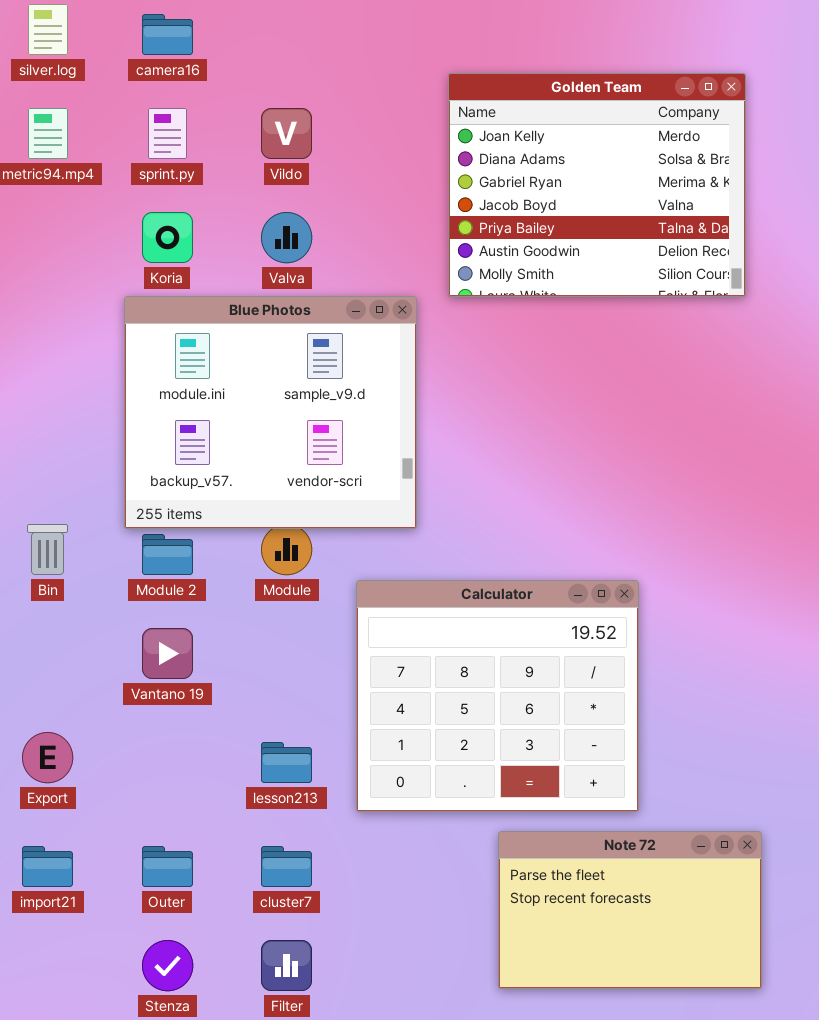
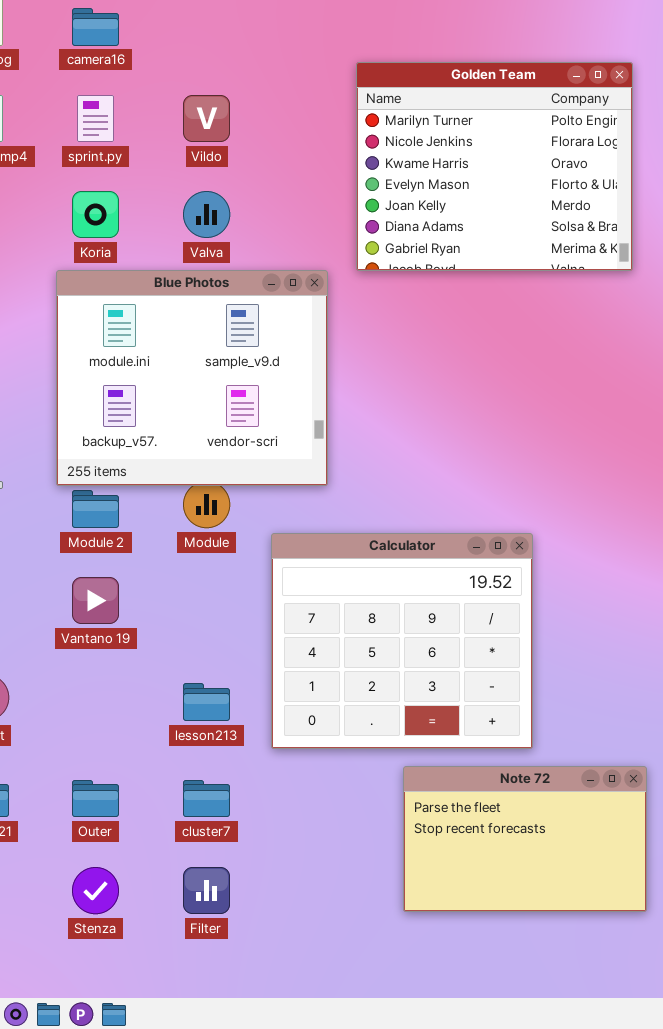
Golden Team: [448,73,746,297] -> [356,62,633,271], scrolled up 4 rows

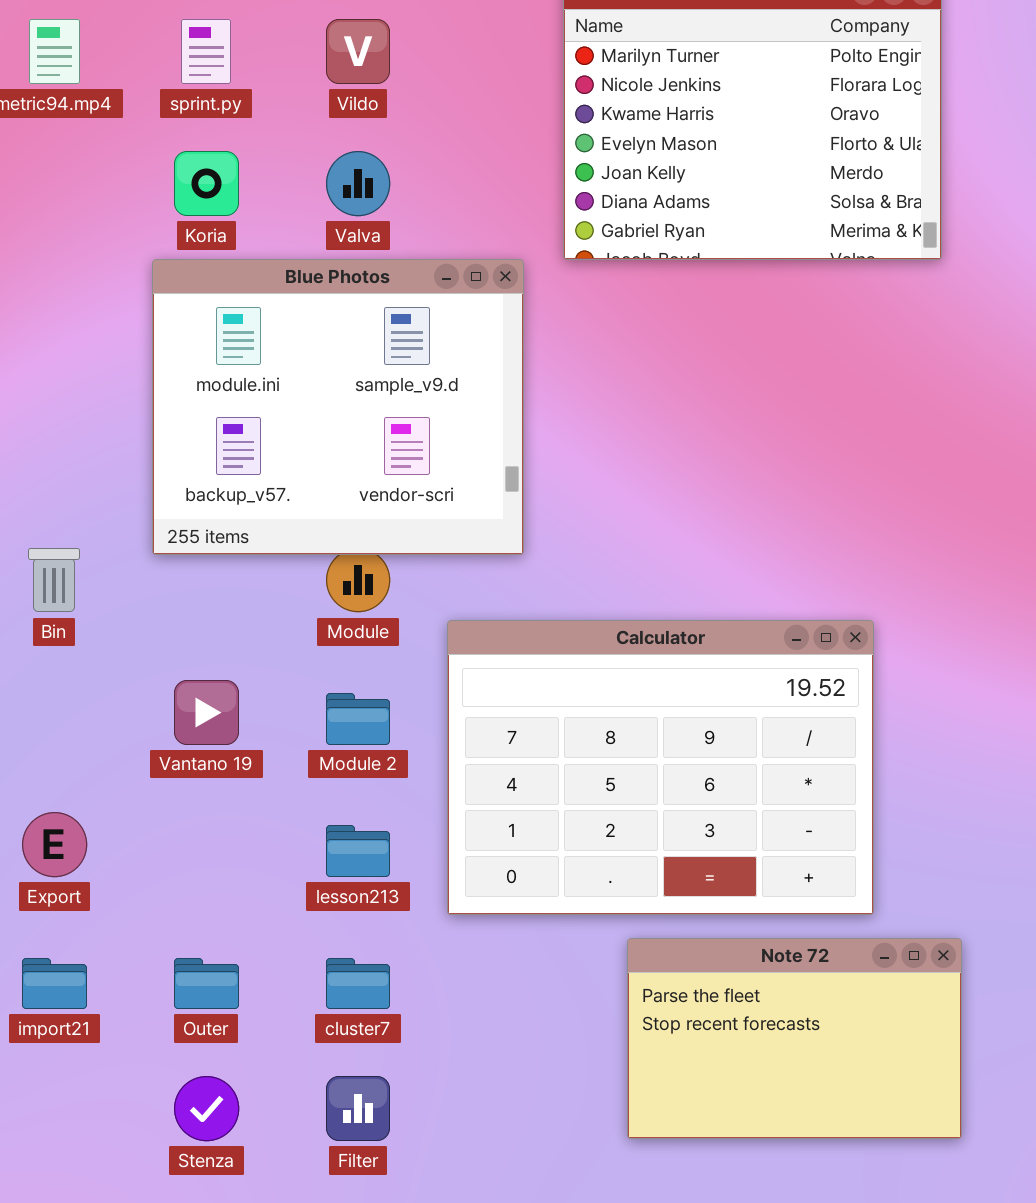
Module 2: [72,490,119,528] -> [326,693,390,745], moved
Calculator: [271,533,533,749] -> [447,620,874,915], resized

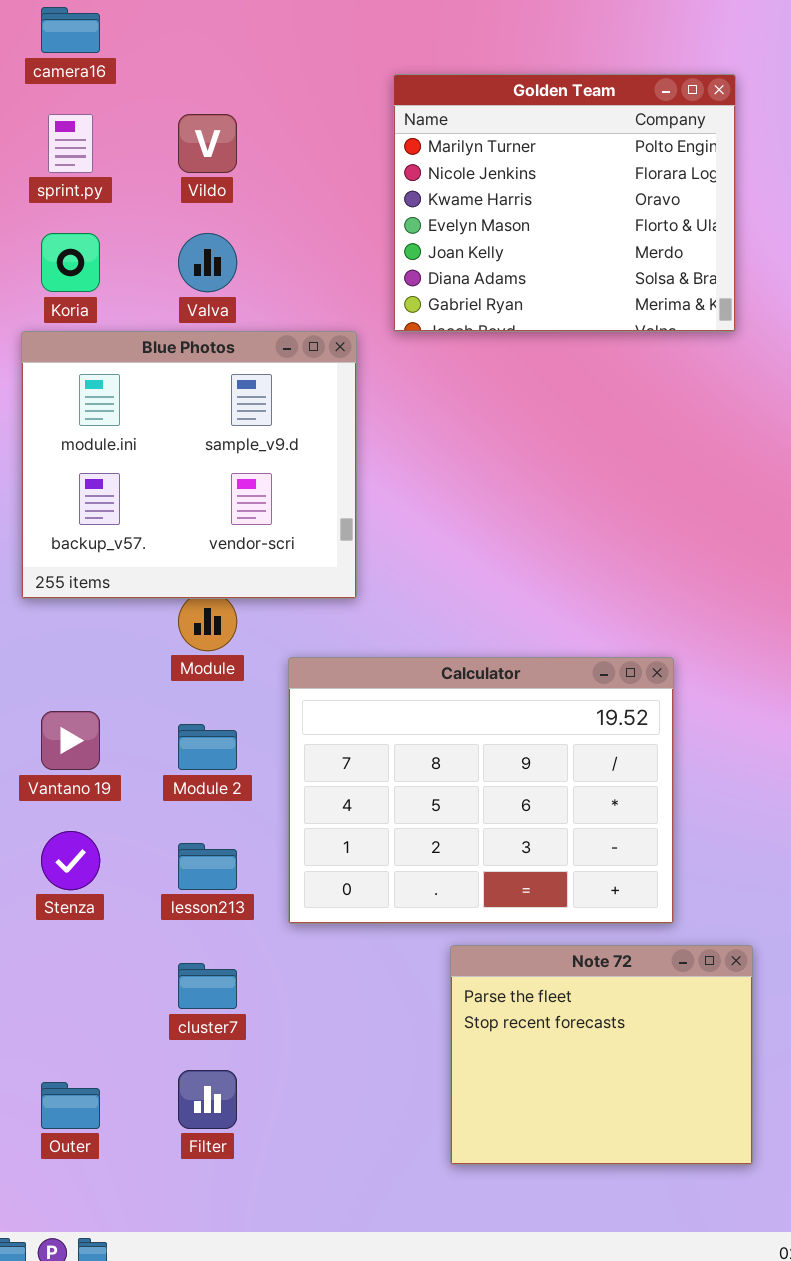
Note 72: [627,938,962,1139] -> [450,945,753,1165], resized
Outer: [174,958,239,1009] -> [41,1082,100,1129], moved
Stenza: [174,1076,239,1141] -> [41,831,100,890], moved

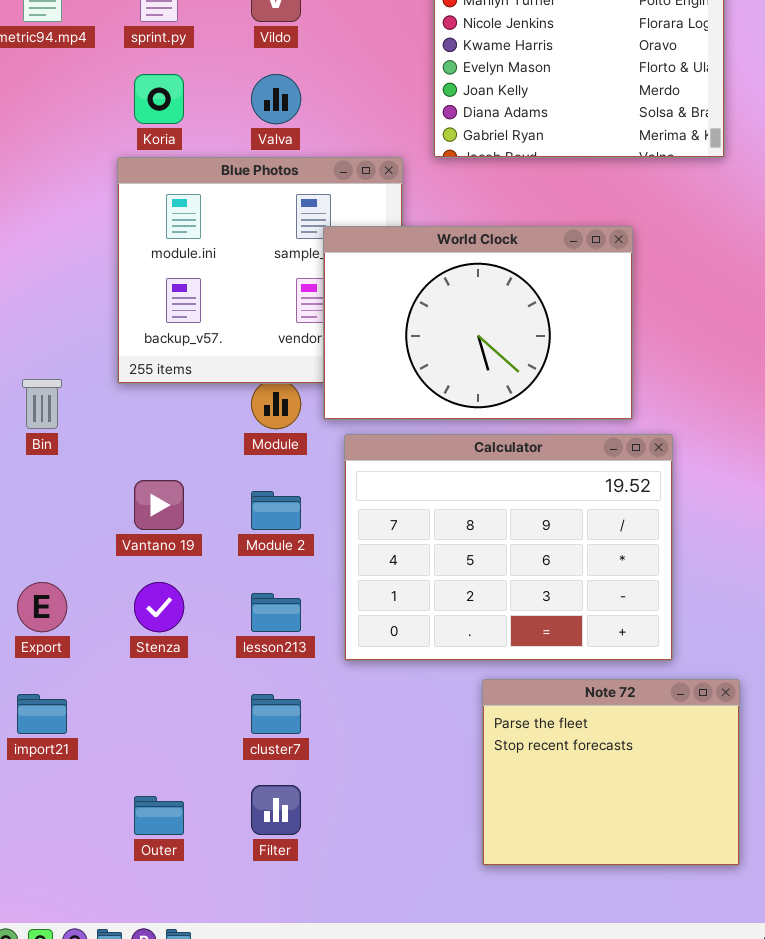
World Clock: none -> [323,226,633,420], opened

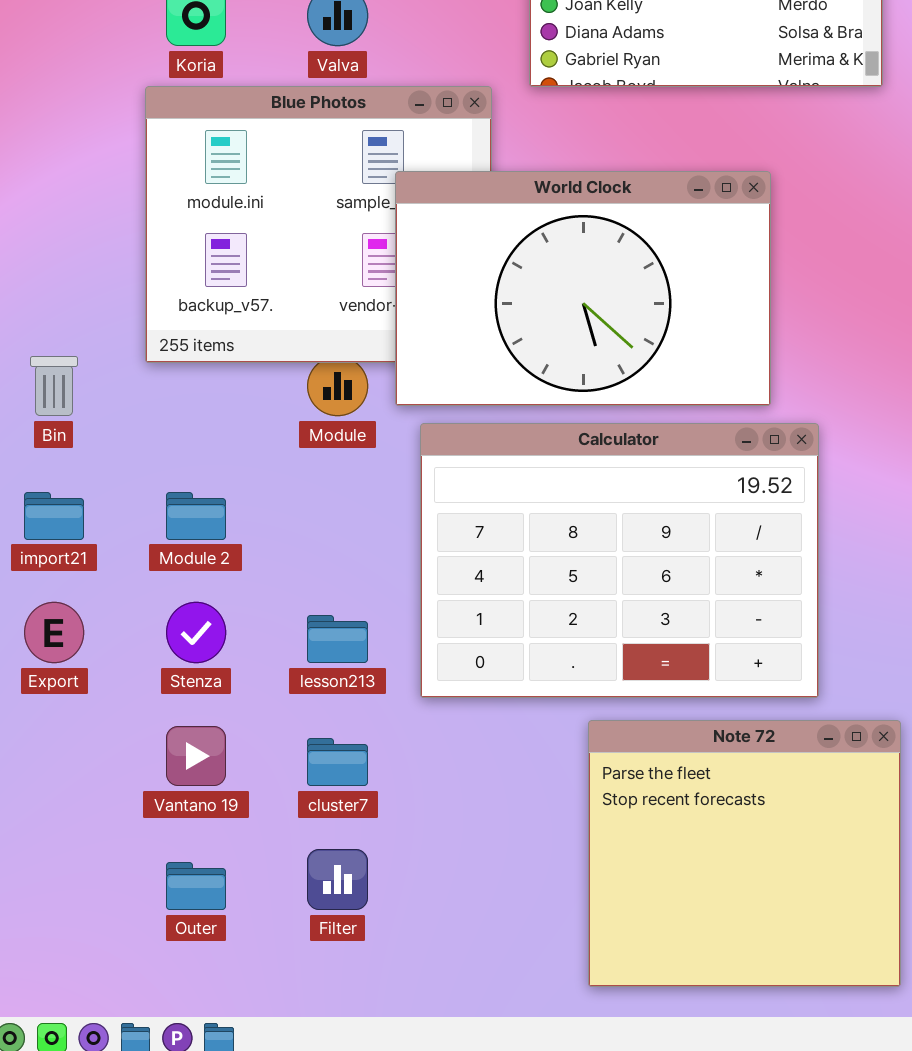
Vantano 19: [134,480,184,530] -> [166,726,226,786], moved
Module 2: [251,491,301,530] -> [166,492,226,540], moved
Note 72: [482,679,740,866] -> [588,720,901,987], resized
import21: [17,694,67,734] -> [24,492,84,540], moved

